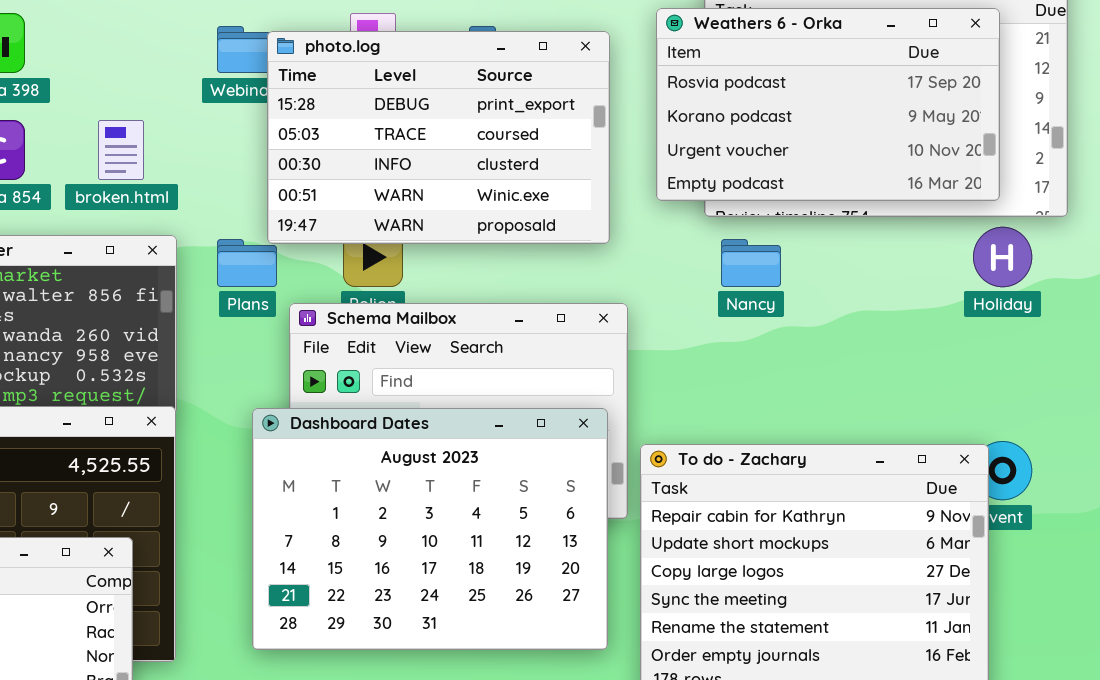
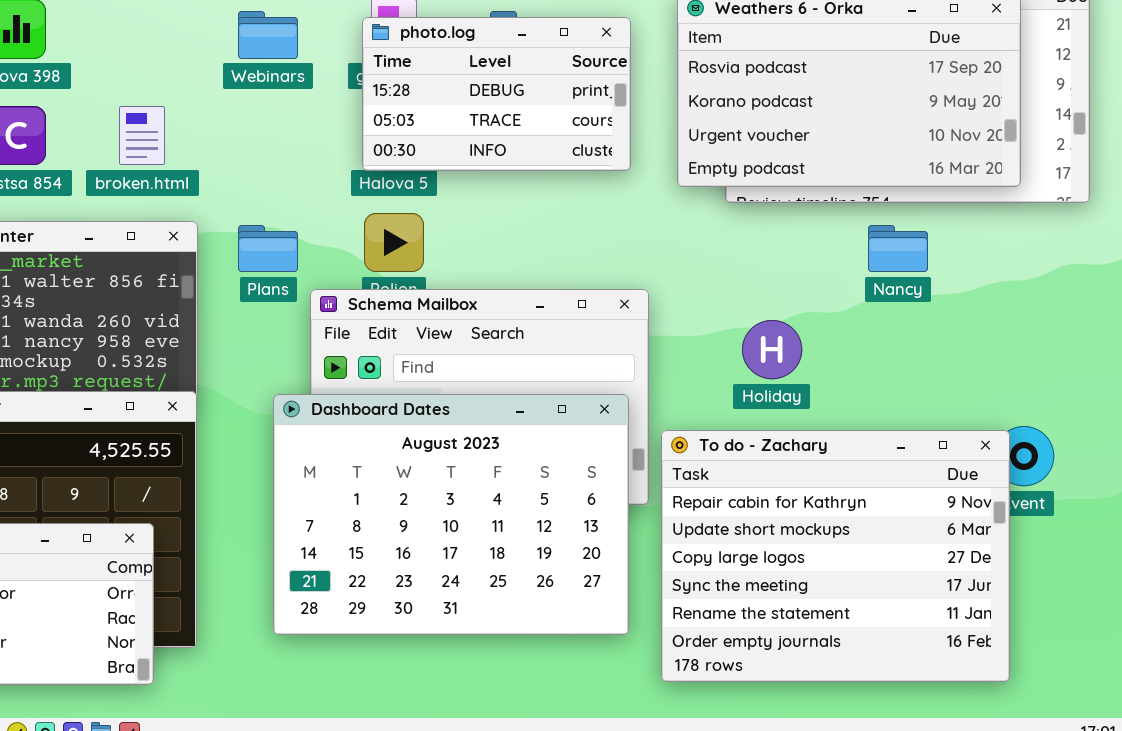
photo.log: [267,31,610,244] -> [362,17,631,171], resized
Holiday: [973,227,1032,287] -> [742,320,802,379], moved
Nancy: [721,239,781,287] -> [868,225,928,272], moved

